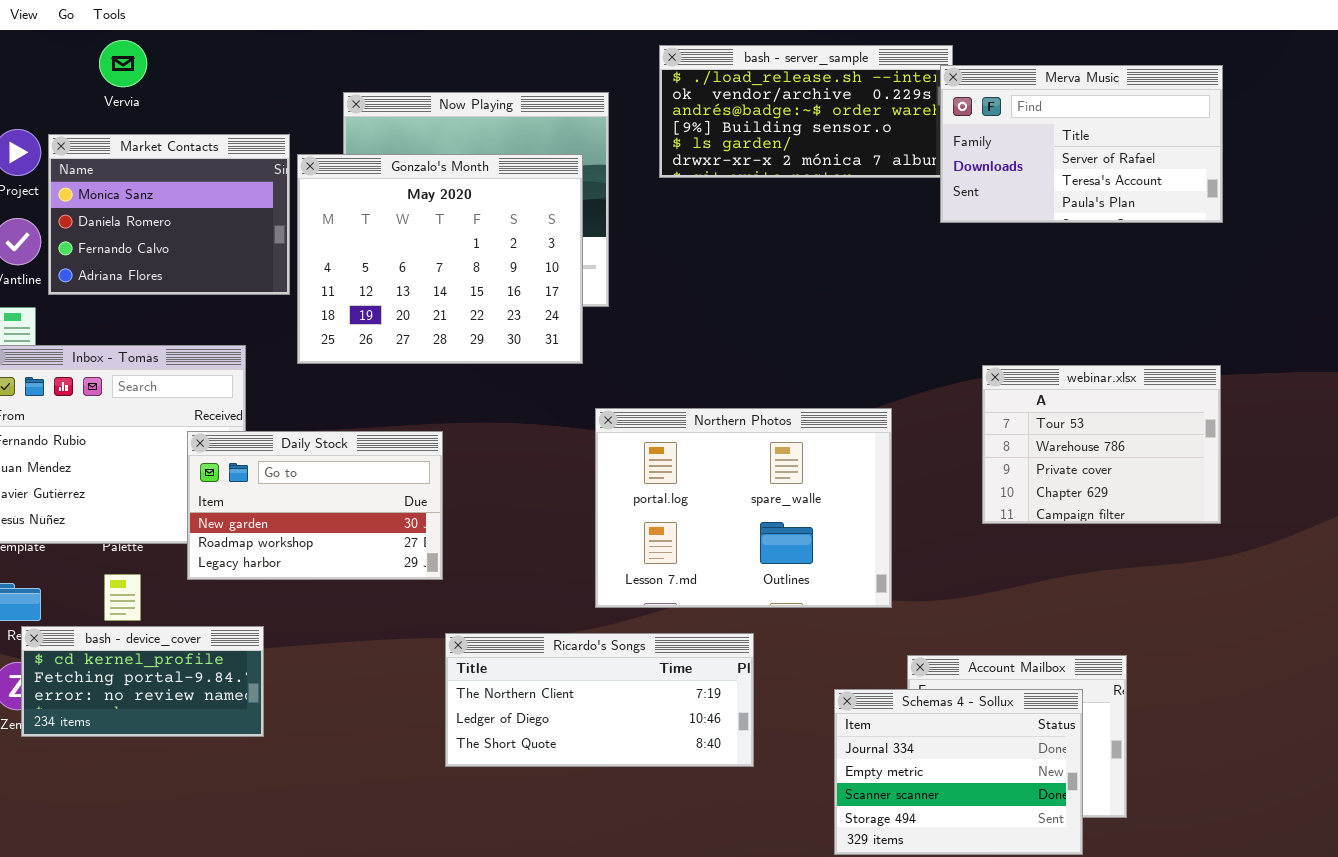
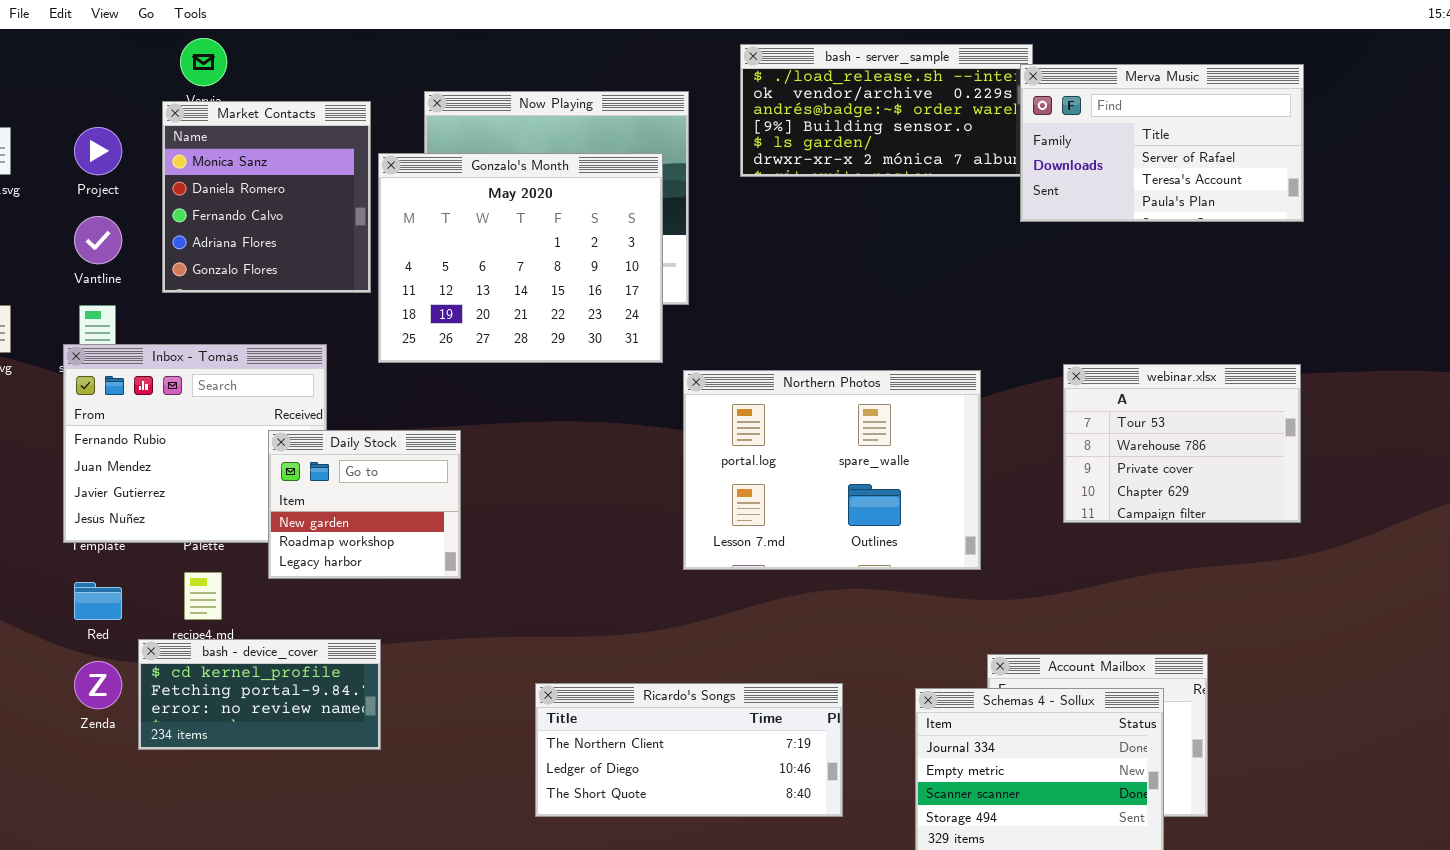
Market Contacts: [48,134,290,295] -> [162,101,371,293], resized
Northern Photos: [595,408,892,608] -> [683,370,981,570], moved
Daily Stock: [187,431,443,580] -> [268,430,461,579], resized
bash - device_cover: [21,626,264,737] -> [138,639,381,750], moved
Ricardo's Songs: [445,633,754,767] -> [535,683,843,817], moved

